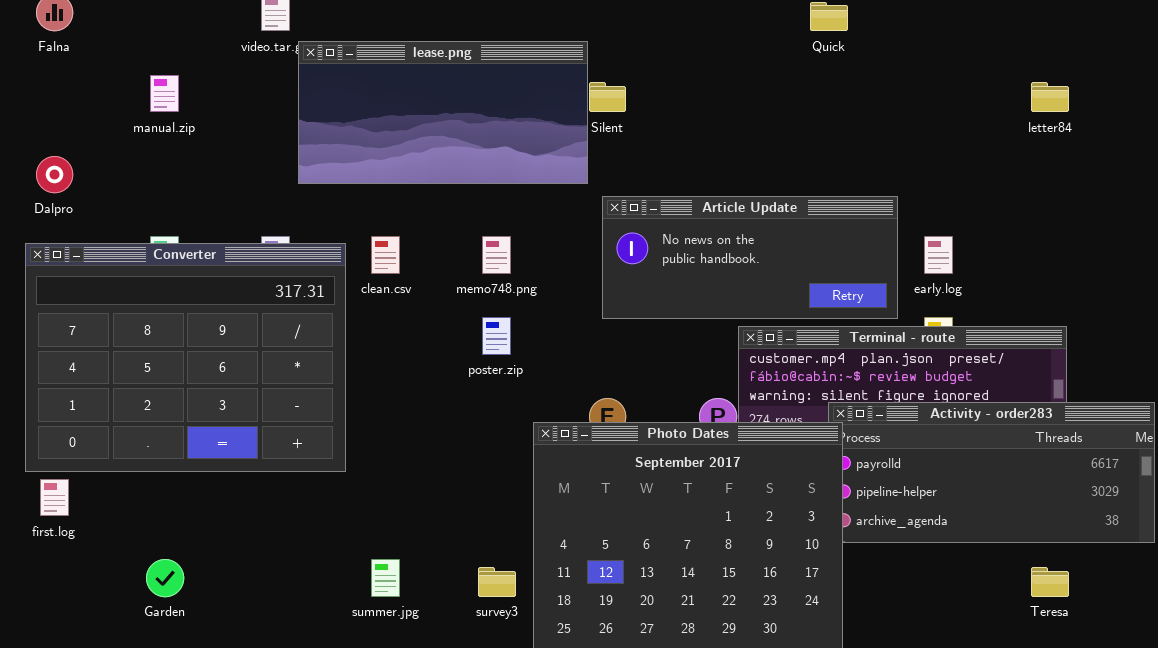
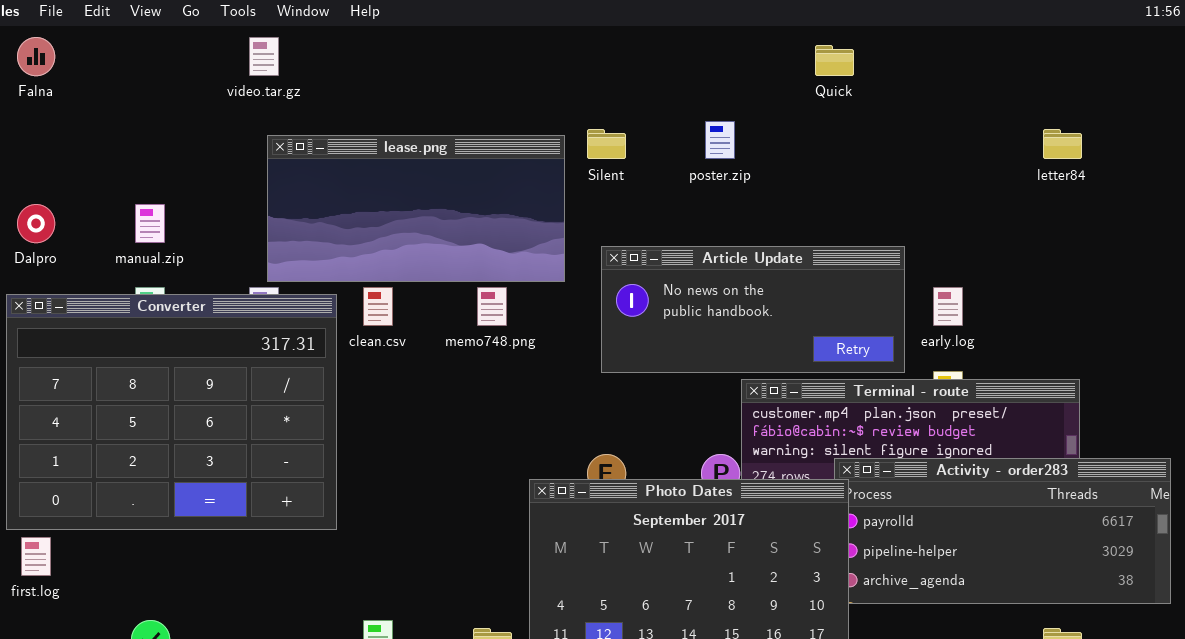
lease.png: [298,41,588,184] -> [267,135,565,282], moved
manual.zip: [150,75,179,112] -> [135,204,165,243], moved
poster.zip: [482,317,511,355] -> [705,121,735,159], moved

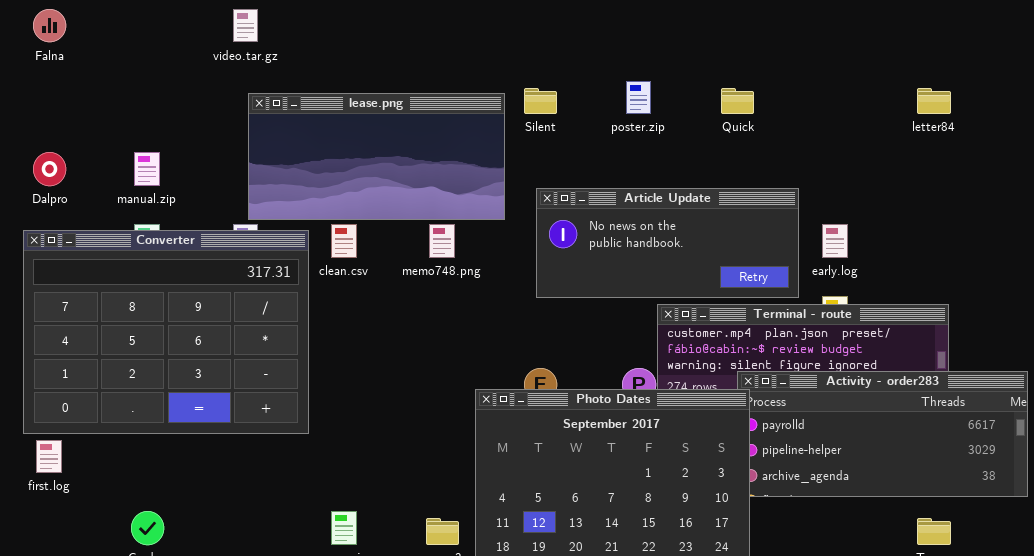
Quick: [815,45,854,76] -> [721,88,754,114], moved

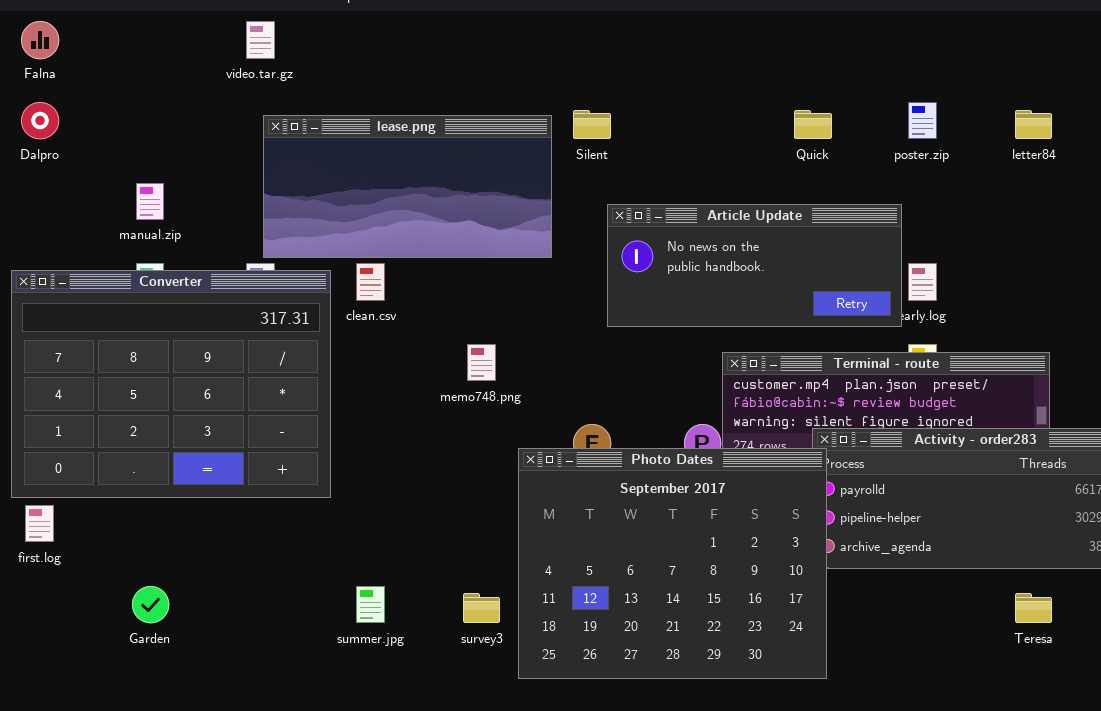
poster.zip: [626,81,651,114] -> [908,102,937,139], moved
Dalpro: [33,152,66,186] -> [21,102,59,139], moved
Article Update: [536,188,799,298] -> [607,204,902,327], moved
memo748.png: [429,224,455,258] -> [467,344,496,381], moved

